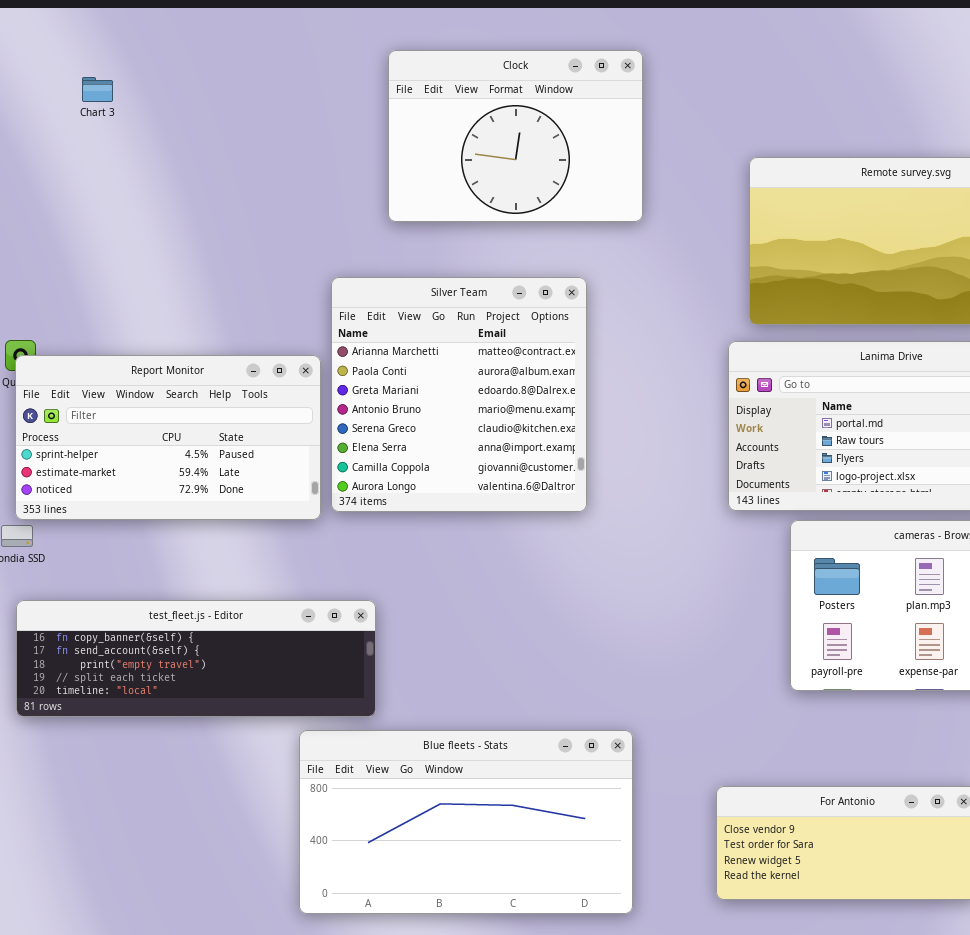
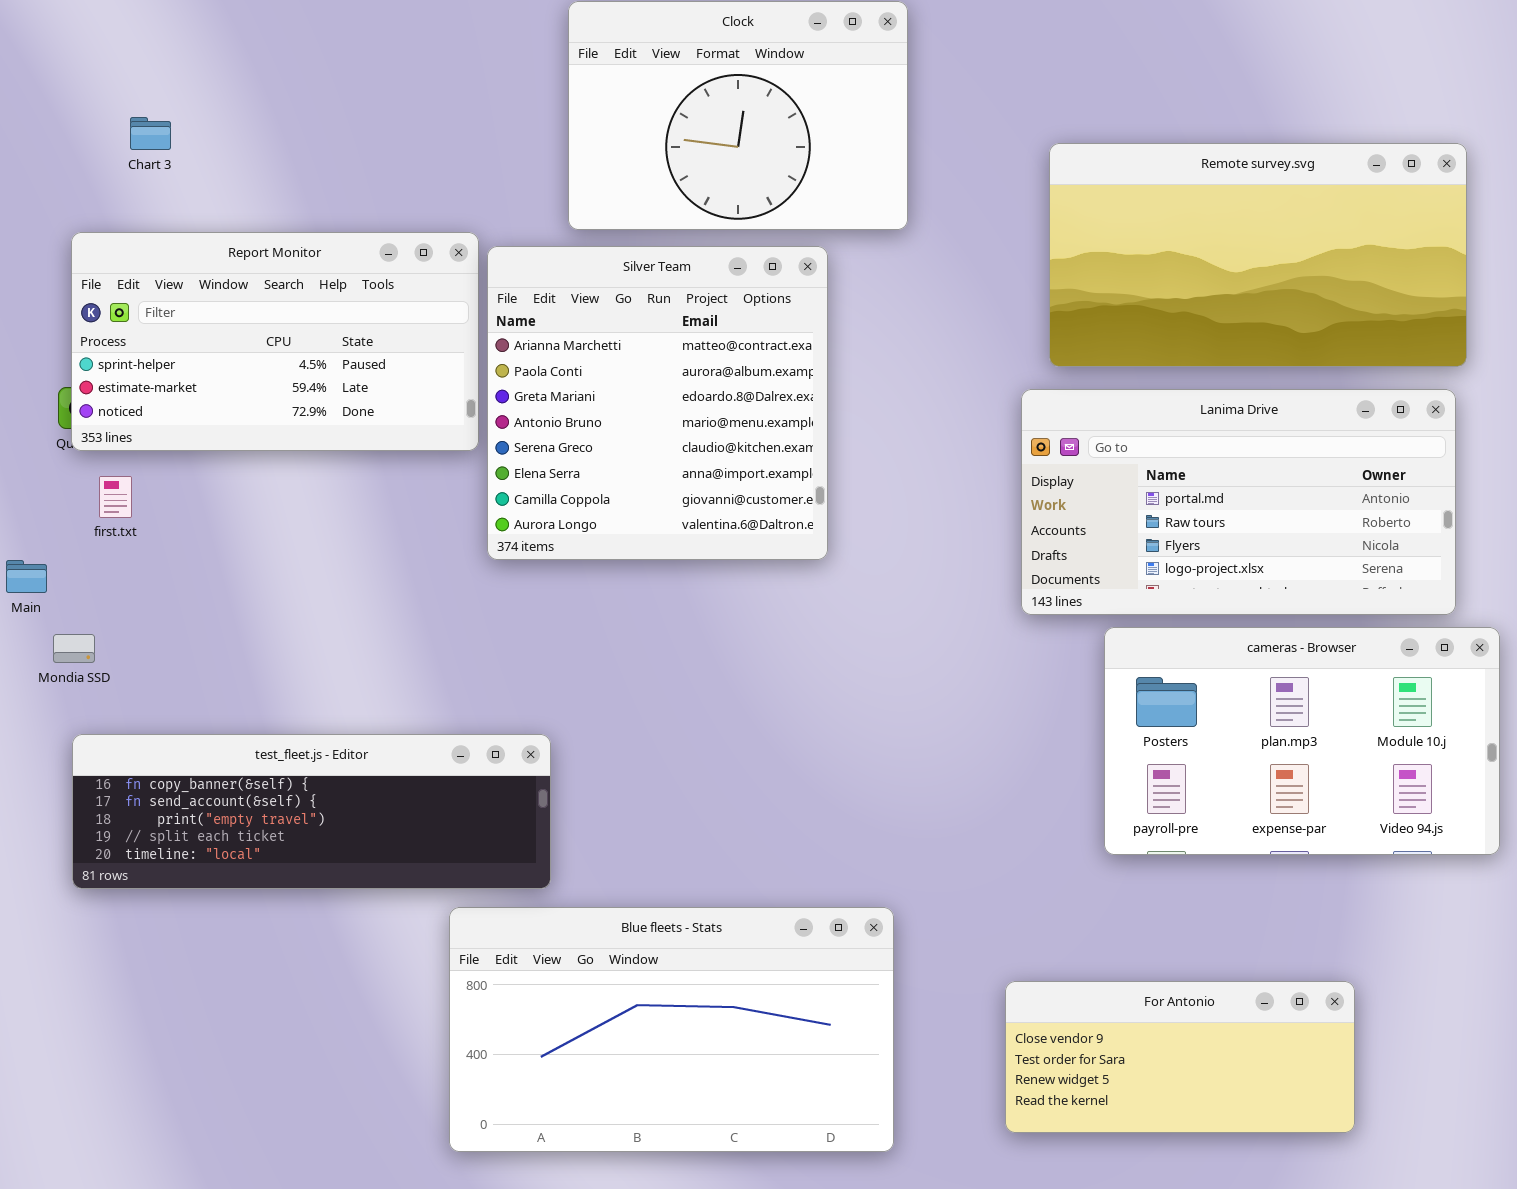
Chart 3: [82,77,113,102] -> [130,117,171,150], moved
Silver Team: [331,277,587,512] -> [487,246,828,560], moved
Report Monitor: [15,355,321,520] -> [71,232,479,451], moved

